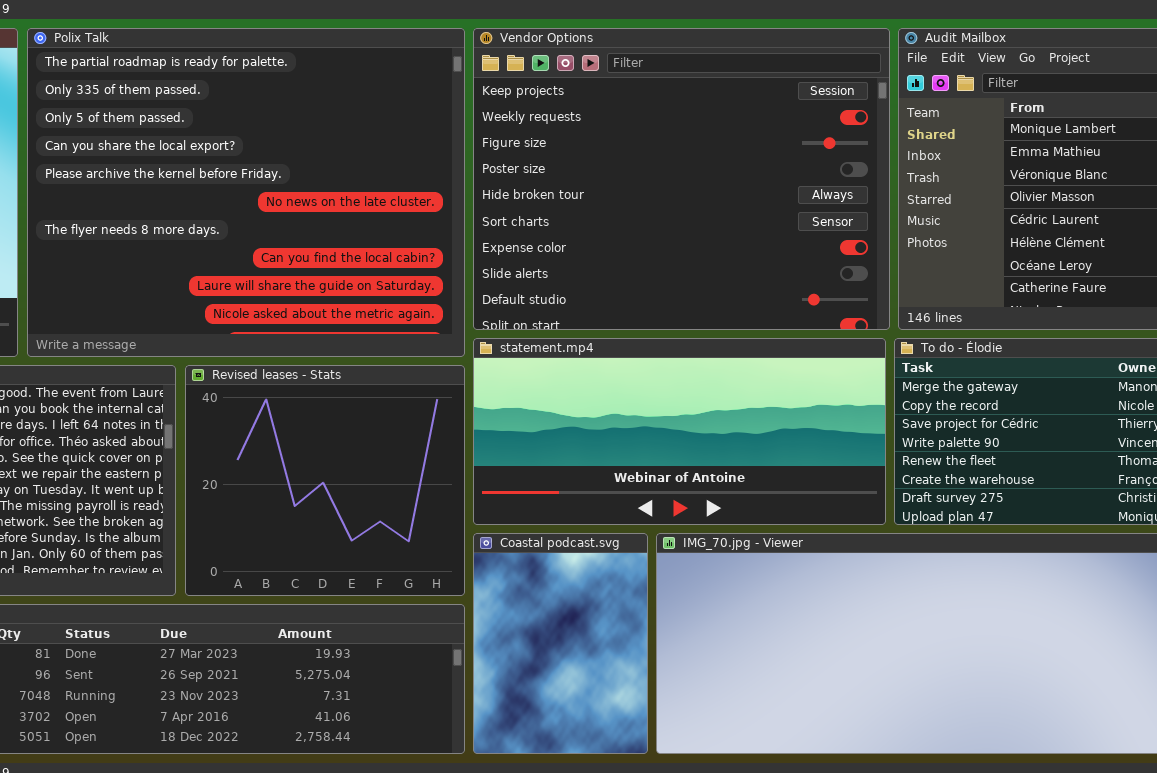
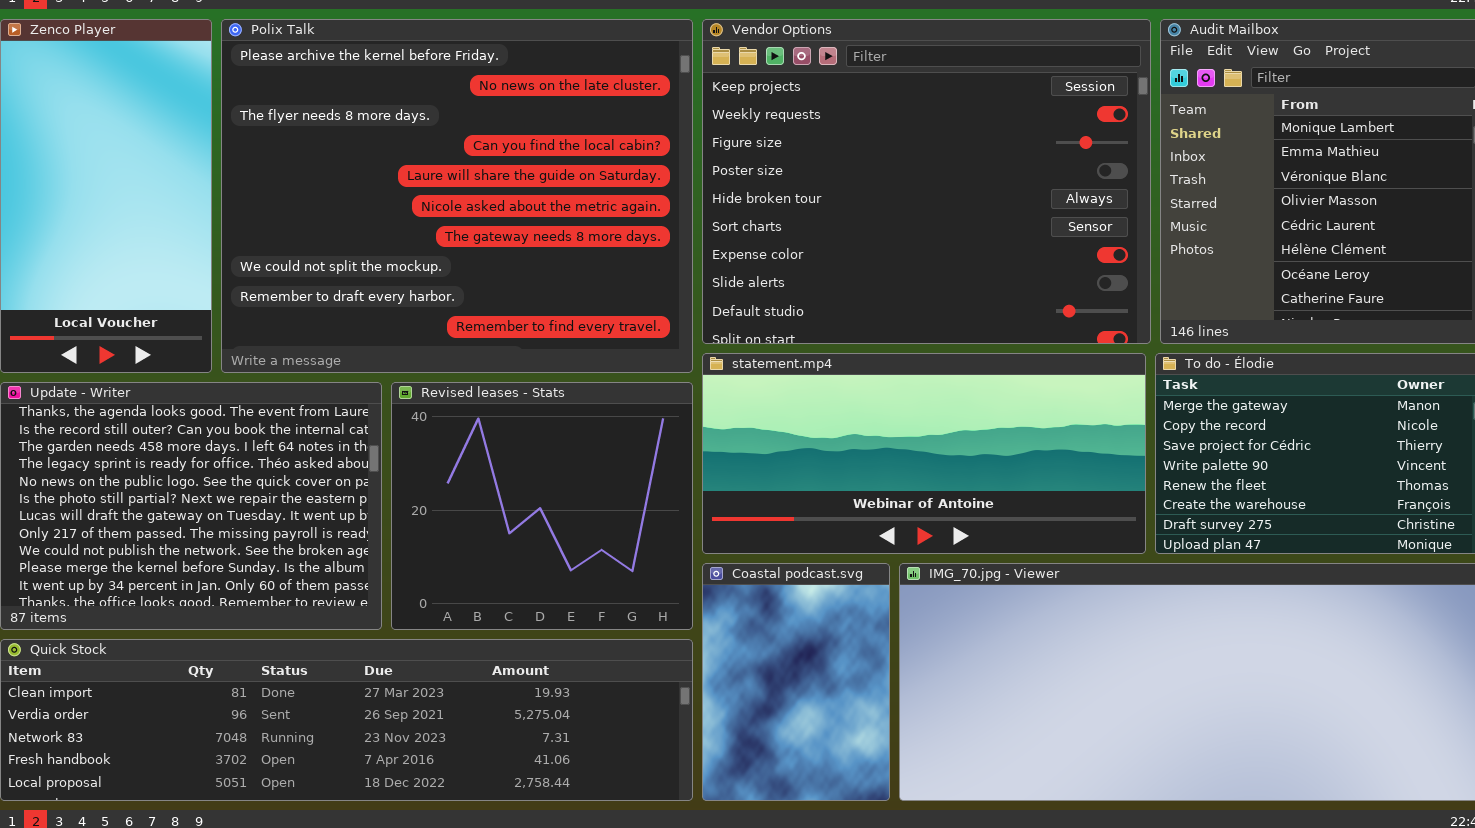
Polix Talk: [27,28,465,357] -> [221,19,693,373], scrolled down 4 rows

